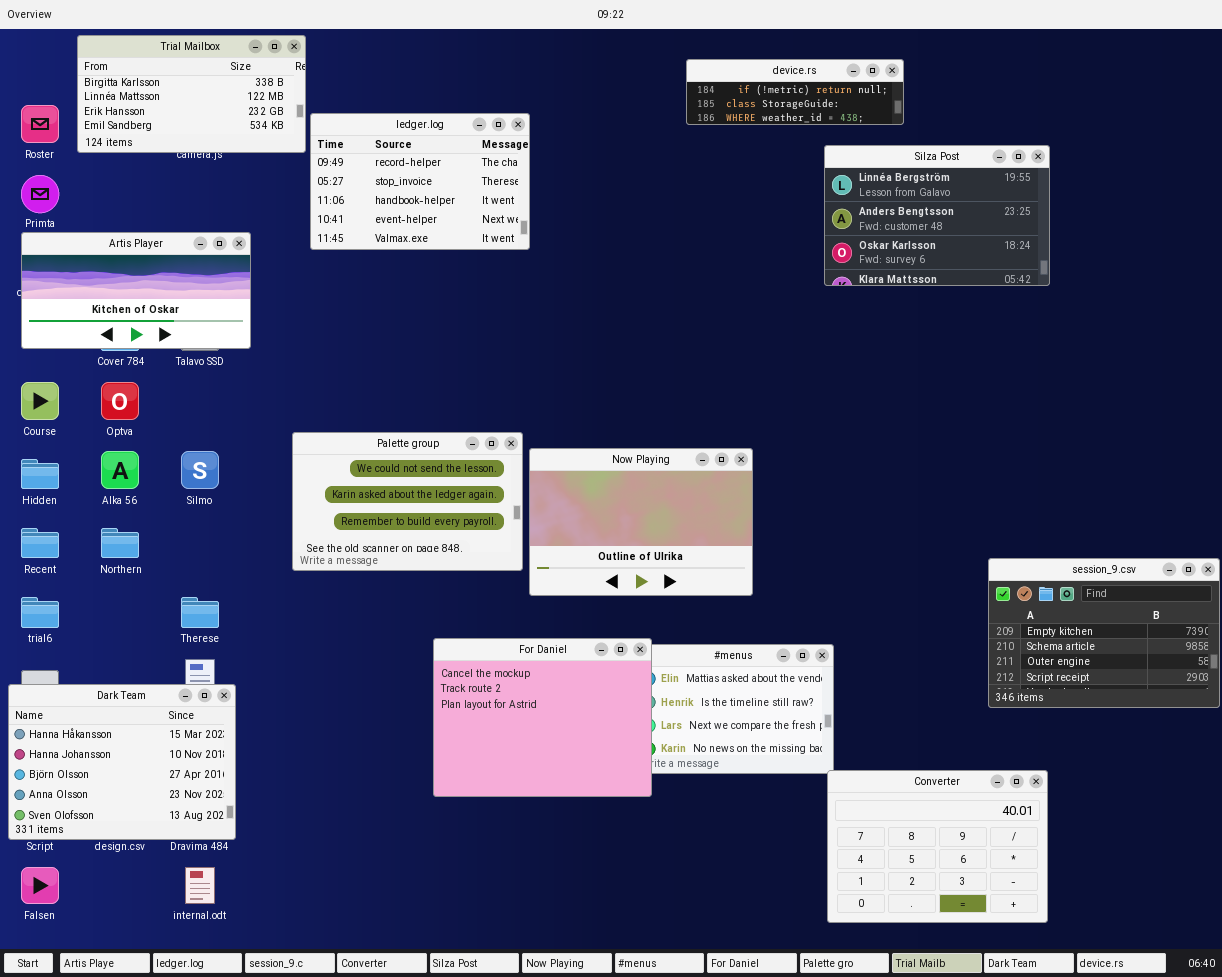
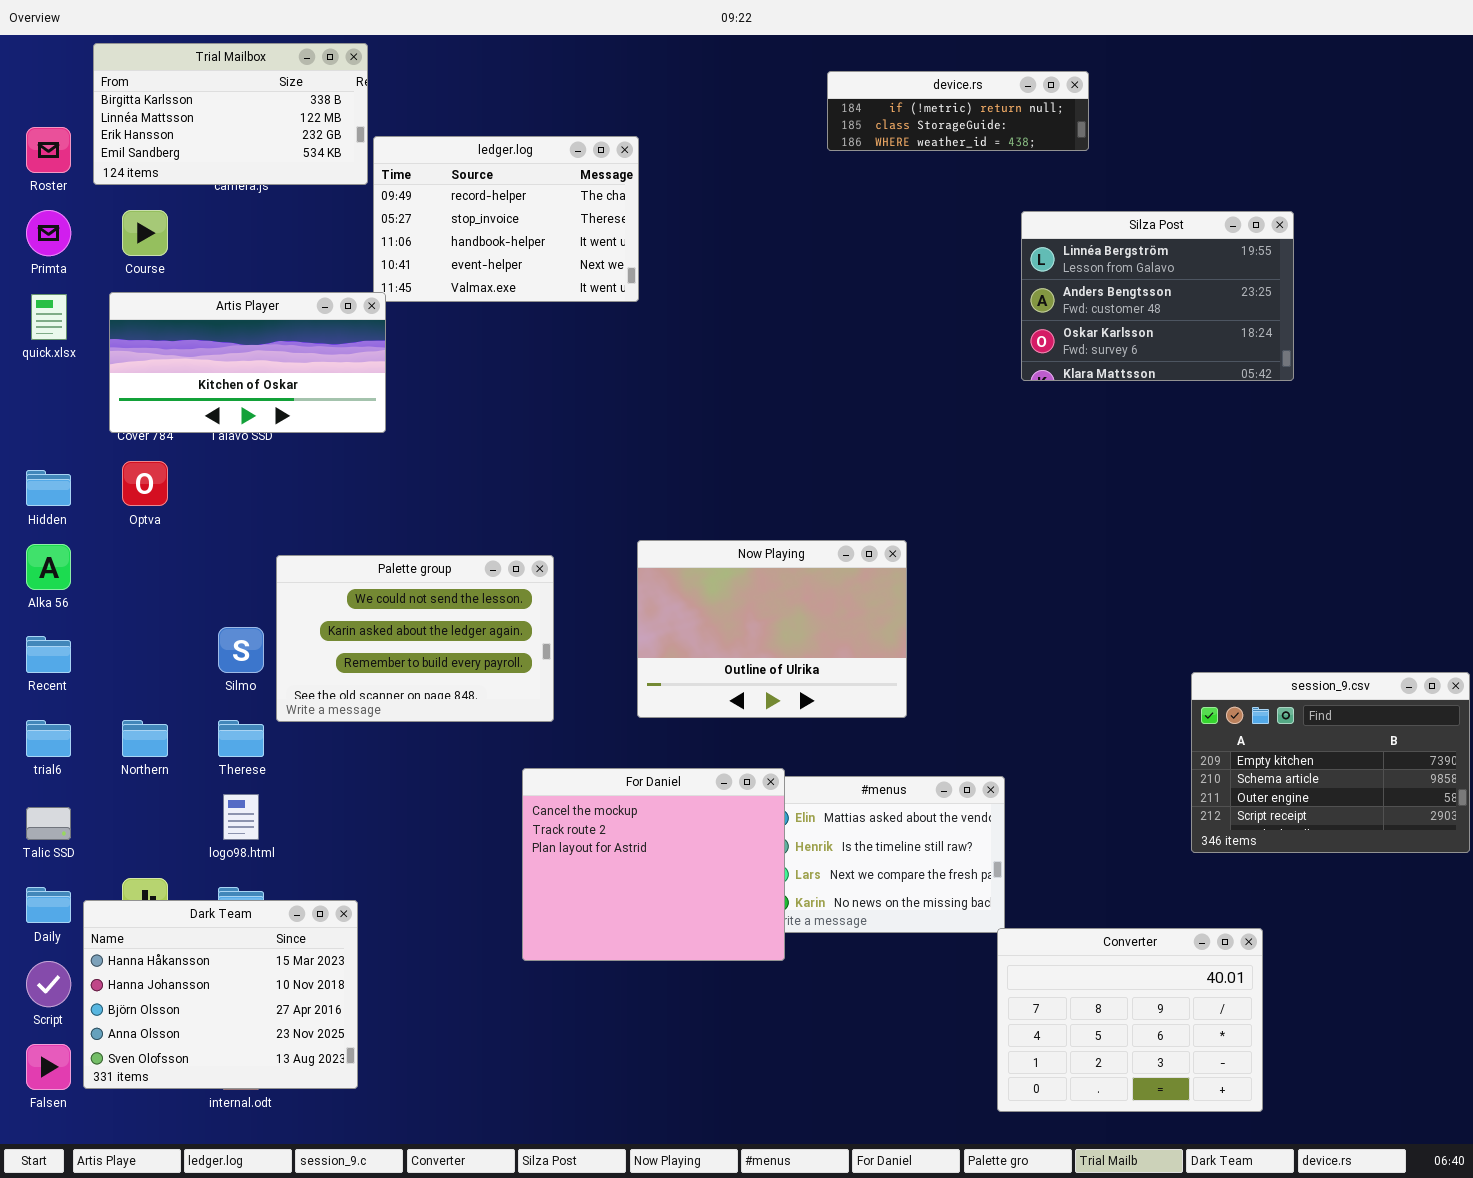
Silza Post: [824,145,1050,286] -> [1021,211,1294,381], moved
Artis Player: [21,232,251,349] -> [109,292,386,433], moved
Course: [21,382,59,420] -> [122,210,168,256], moved
Palette group: [292,432,523,571] -> [276,555,554,722], moved
Alka 56: [101,451,139,489] -> [26,544,71,590], moved
Silmo: [181,451,219,489] -> [218,627,264,673], moved
Hidden: [21,459,59,489] -> [26,470,71,506], moved
Northern: [101,528,139,558] -> [122,720,168,757], moved
Dark Team: [8,684,236,840] -> [83,900,358,1089], moved

